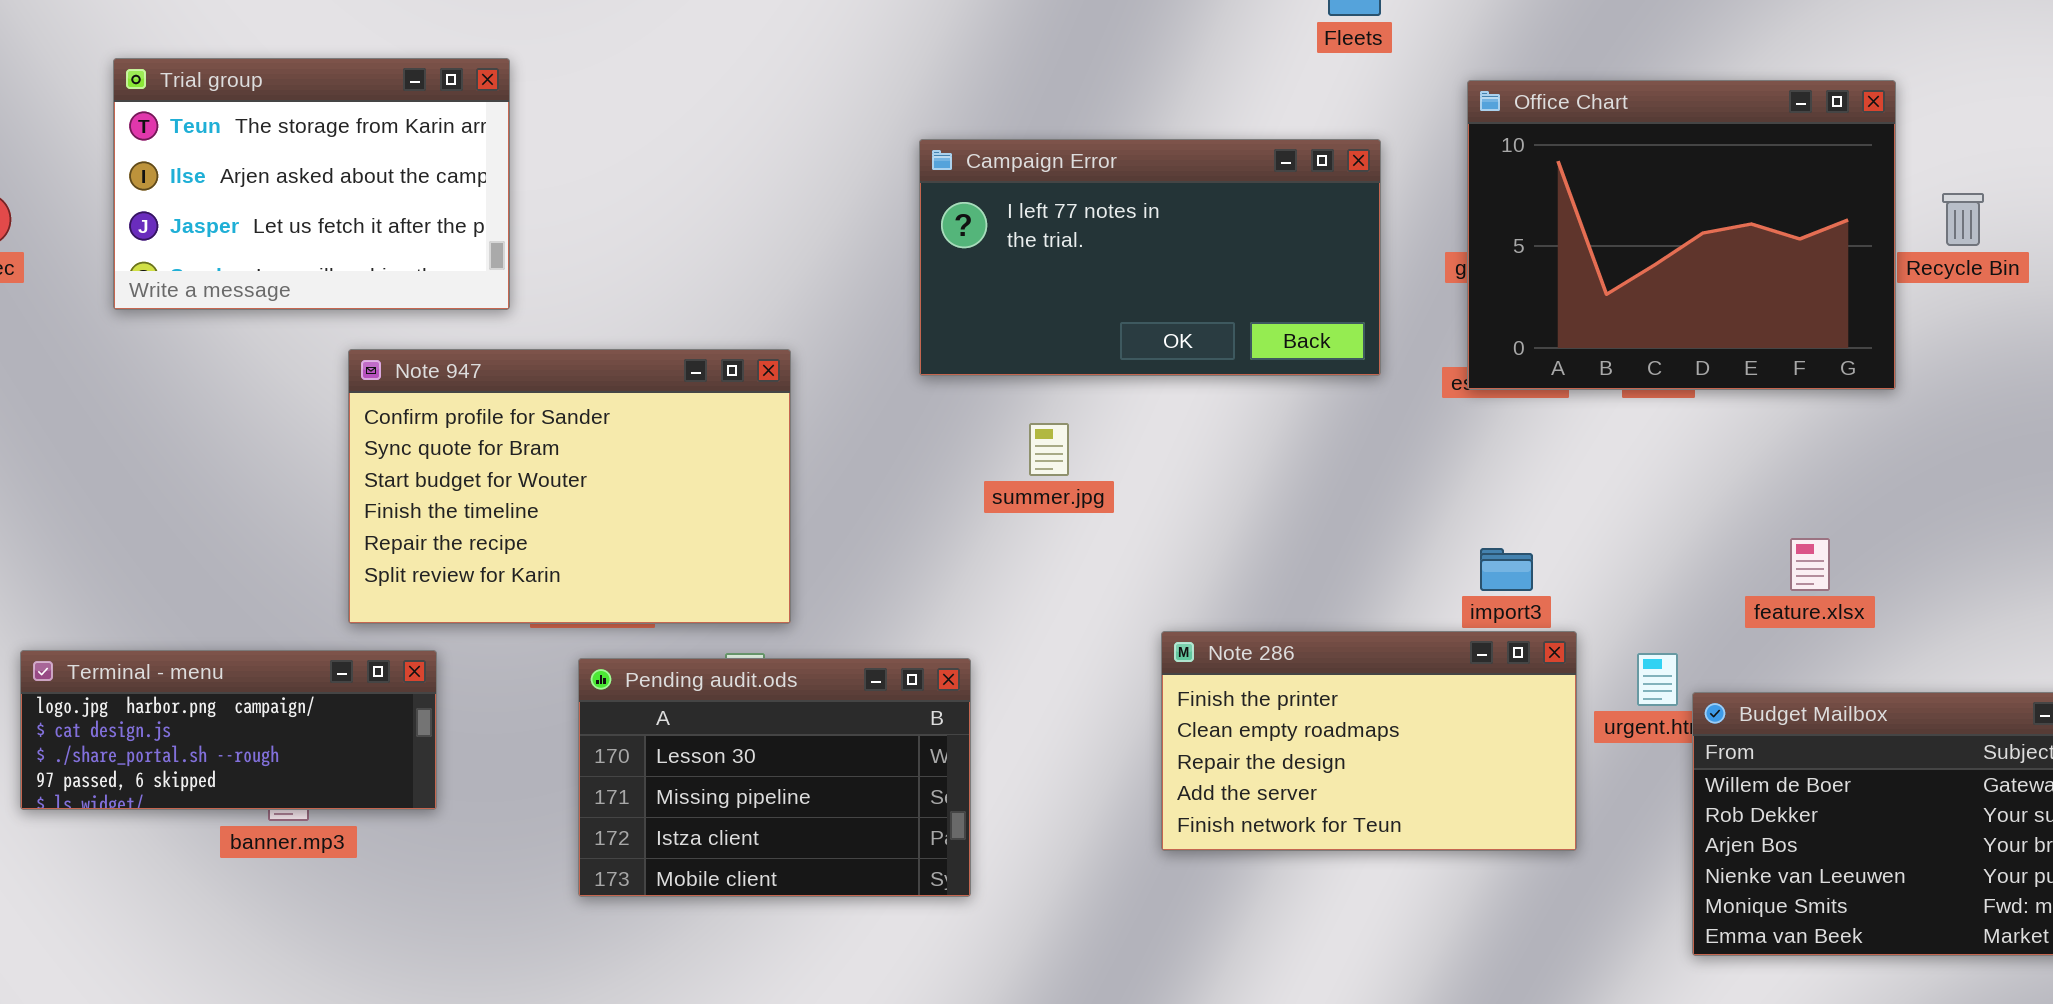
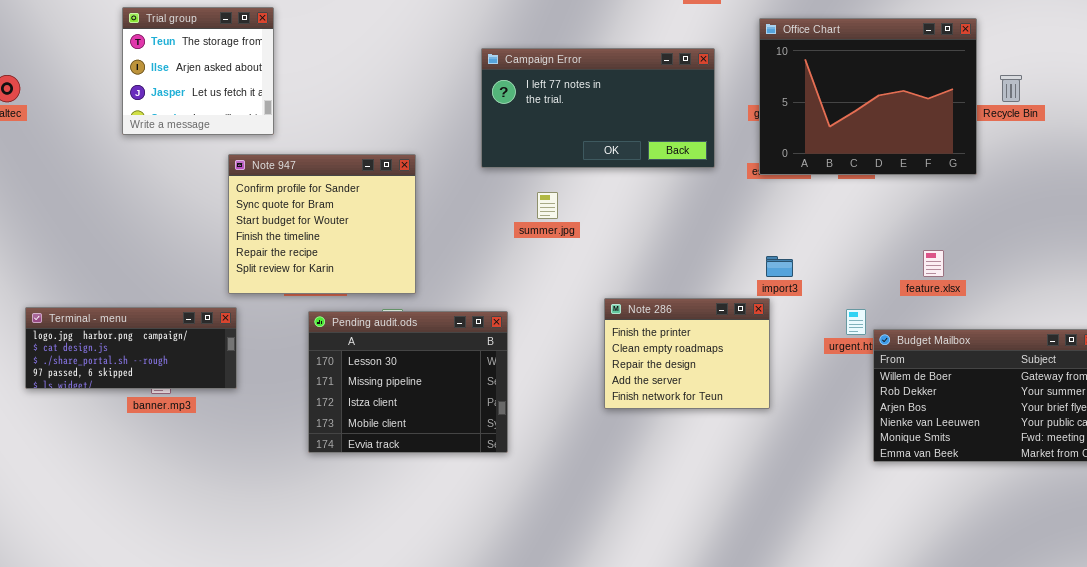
Trial group: [113,58,510,310] -> [122,7,274,135], resized
Note 947: [348,349,791,624] -> [228,154,416,294], resized
Note 286: [1161,631,1577,851] -> [604,298,770,409], resized
Pending audit.ods: [578,658,971,897] -> [308,311,508,453], resized

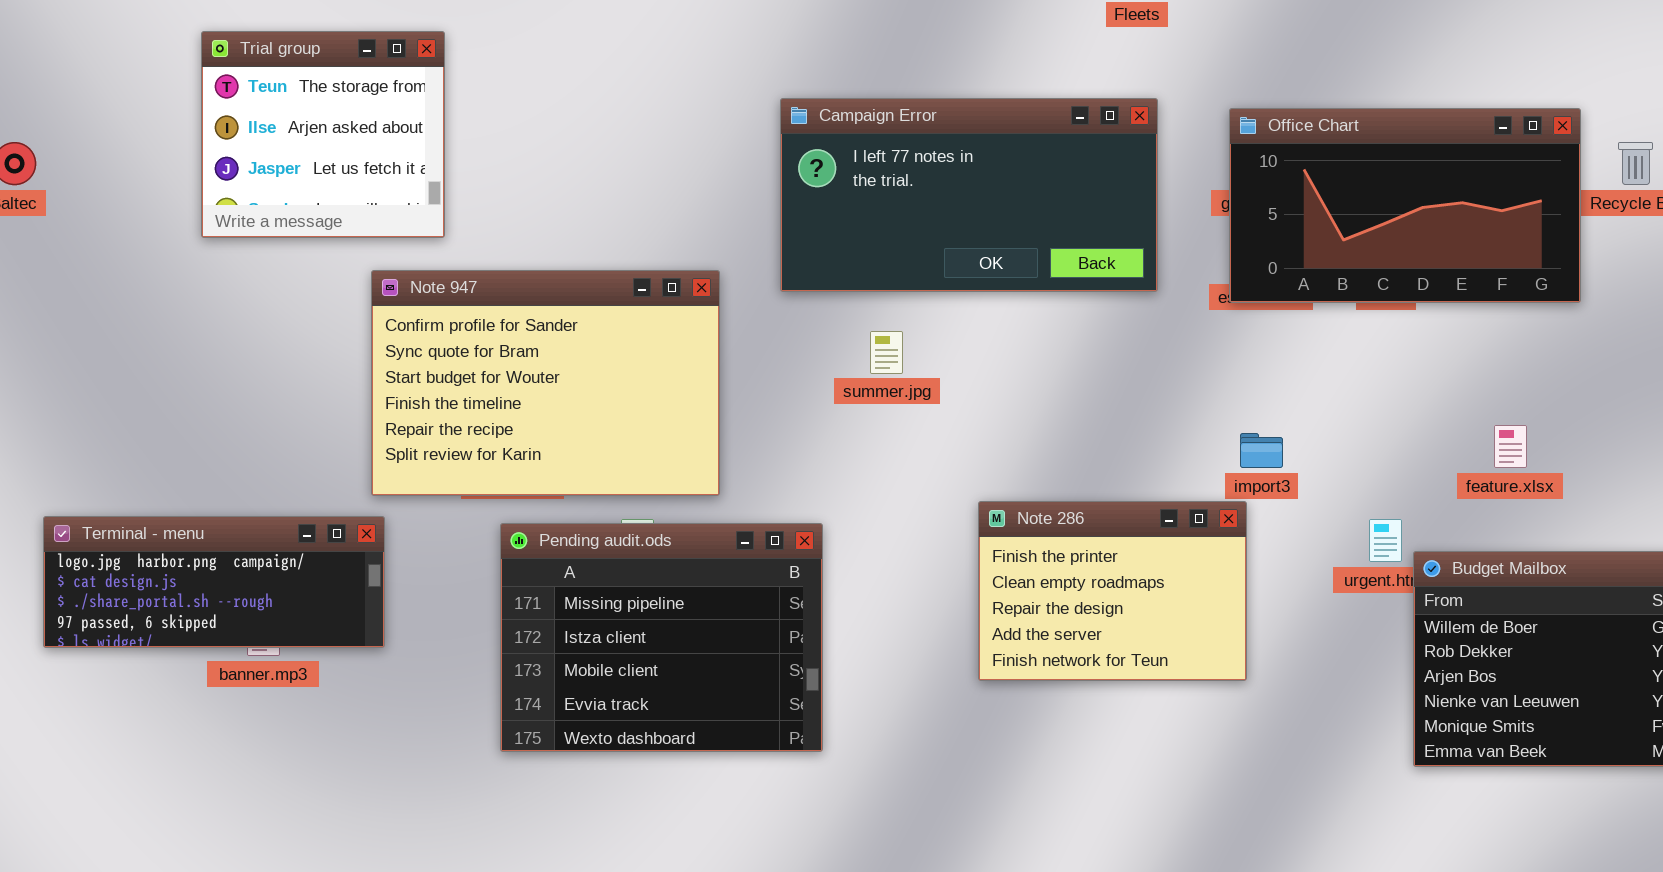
Office Chart: [759,18,977,175] -> [1229,108,1581,303], resized
Note 947: [228,154,416,294] -> [371,270,720,496], resized
Pending audit.ods: [308,311,508,453] -> [500,523,823,752], scrolled down 1 row

